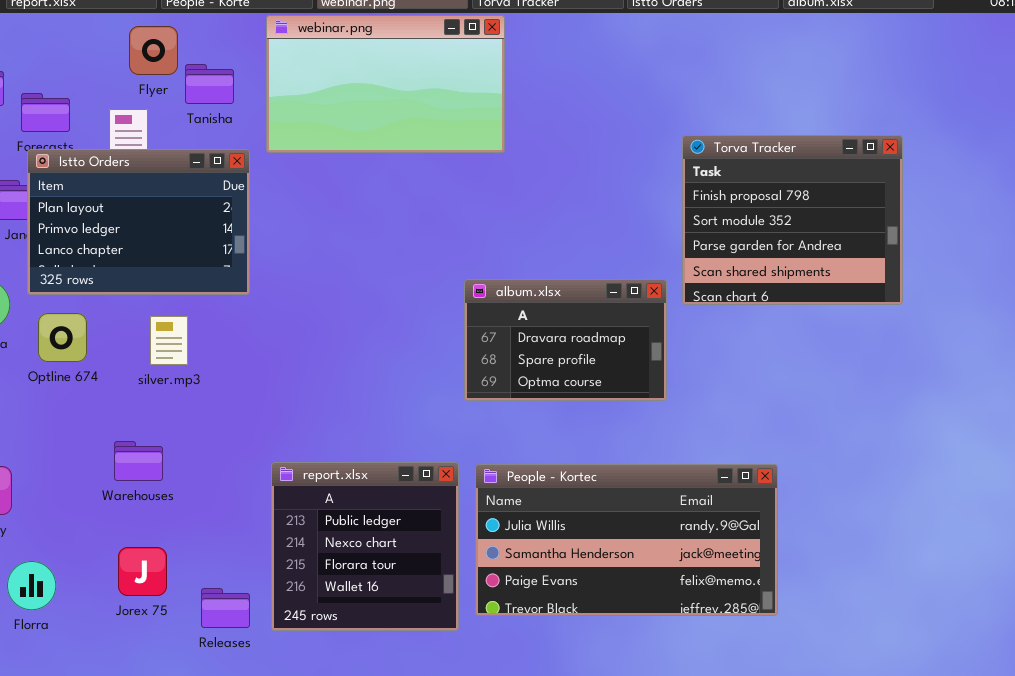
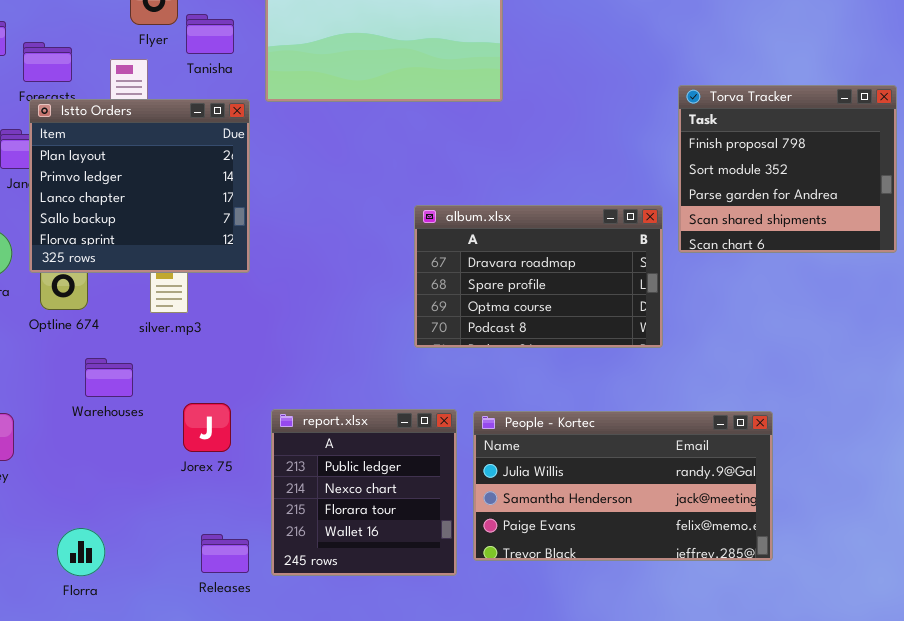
Istto Orders: [27,149,250,295] -> [29,99,250,273], resized
album.xlsx: [464,279,667,401] -> [414,205,663,348], resized
Warehouses: [114,441,163,481] -> [85,358,133,397], moved
Jorex 75: [118,547,167,596] -> [183,403,231,452], moved
Florra: [7,561,56,610] -> [57,528,105,576], moved

